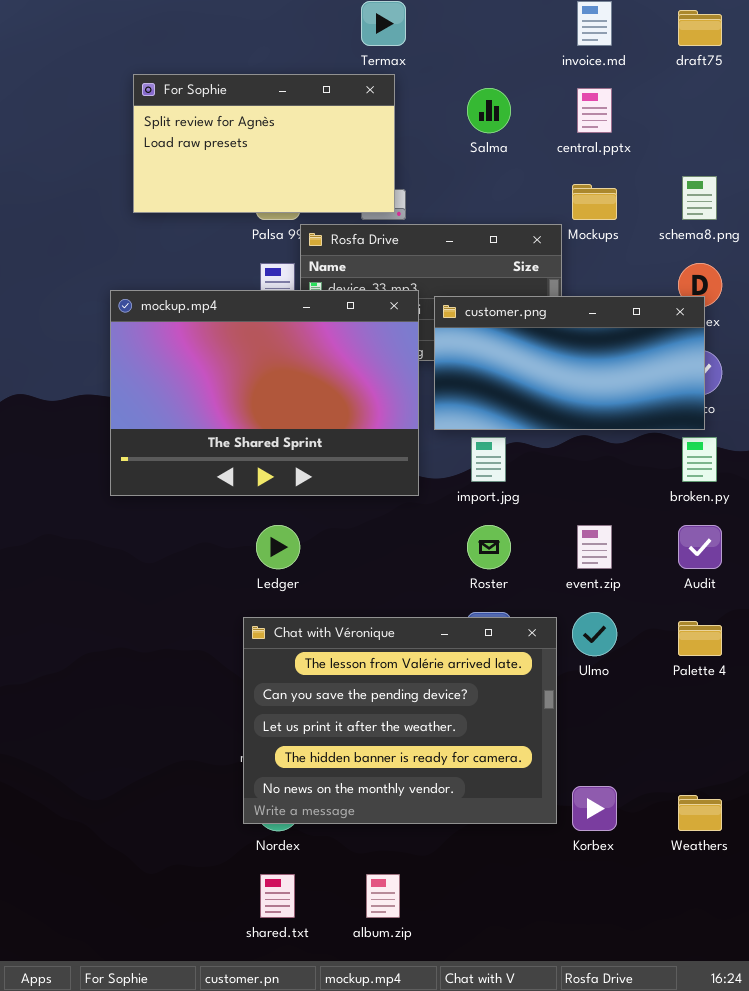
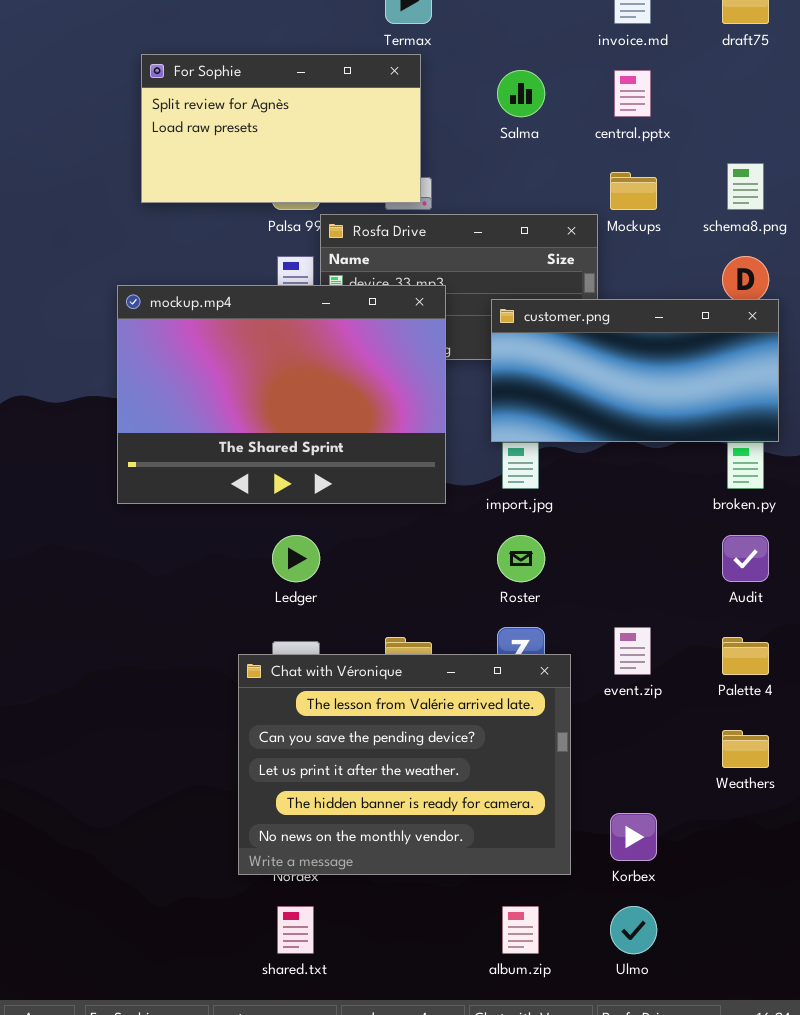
customer.png: [434,296,705,430] -> [491,299,779,442], moved
event.zip: [577,525,612,569] -> [614,627,651,675], moved
Ulmo: [572,612,617,656] -> [610,906,657,954], moved
Chat with Véronique: [243,617,557,824] -> [238,654,571,875], moved
Weathers: [678,795,722,831] -> [722,730,769,768], moved
album.zip: [366,874,400,918] -> [502,906,539,954], moved

